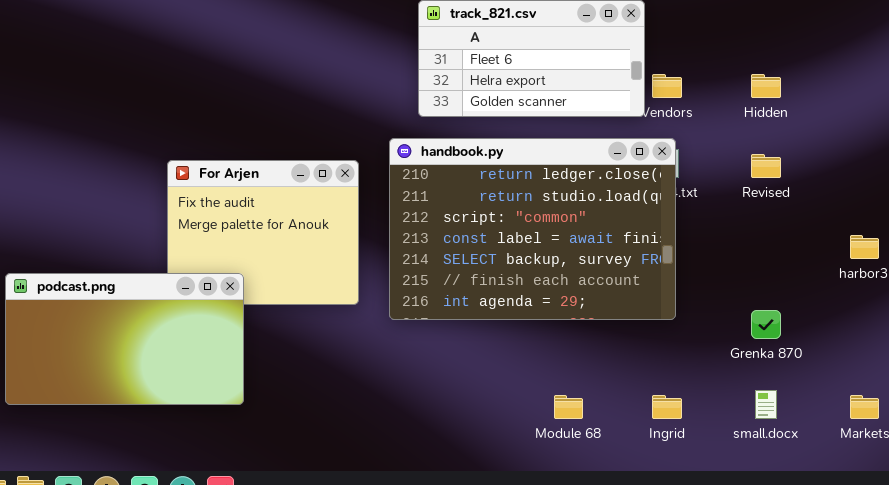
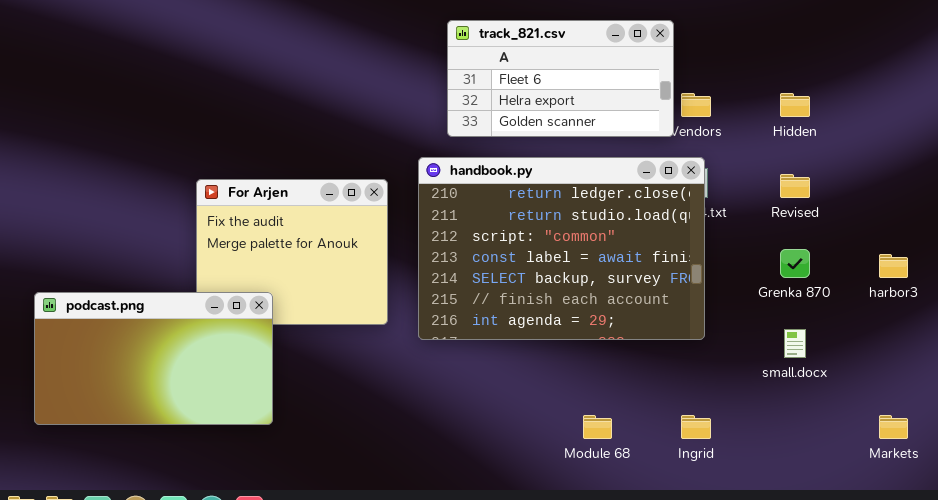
Grenka 870: [751,310,781,339] -> [780,249,810,278], moved
small.docx: [755,390,777,419] -> [784,329,806,358], moved

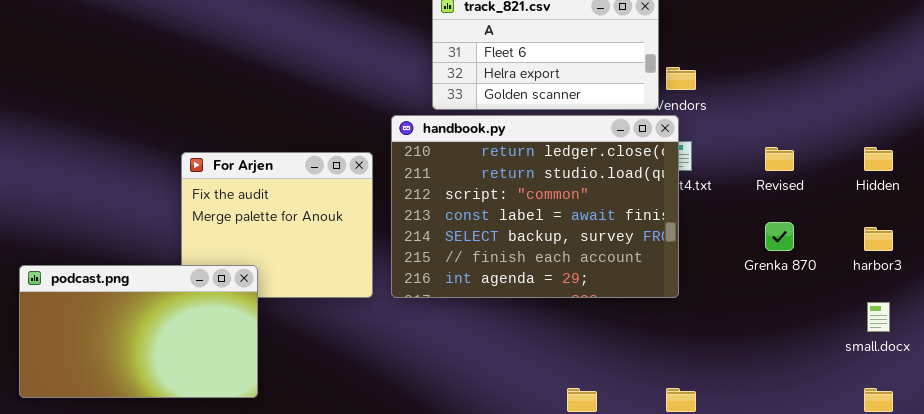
Hidden: [780,93,810,117] -> [864,147,893,171], moved
handbook.py: [418,157,705,340] -> [391,115,679,298], moved
small.docx: [784,329,806,358] -> [867,302,890,332], moved

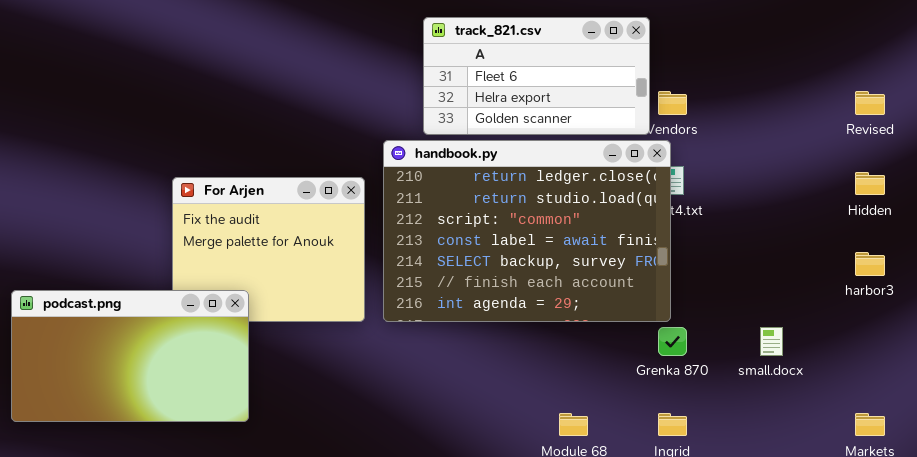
Revised: [765,147,794,171] -> [855,91,885,115], moved
Grenka 870: [765,222,794,251] -> [658,327,687,356], moved
small.docx: [867,302,890,332] -> [760,327,783,356], moved

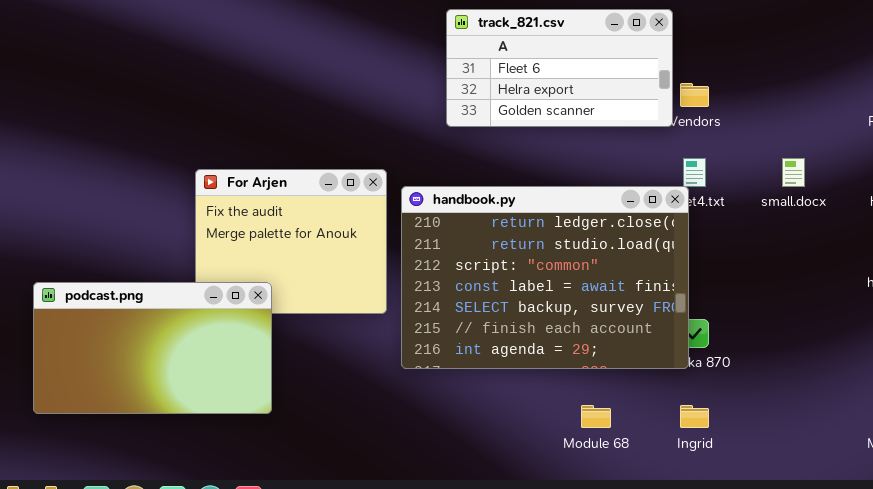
handbook.py: [383,140,671,322] -> [401,186,689,369], moved
small.docx: [760,327,783,356] -> [782,158,805,187], moved

